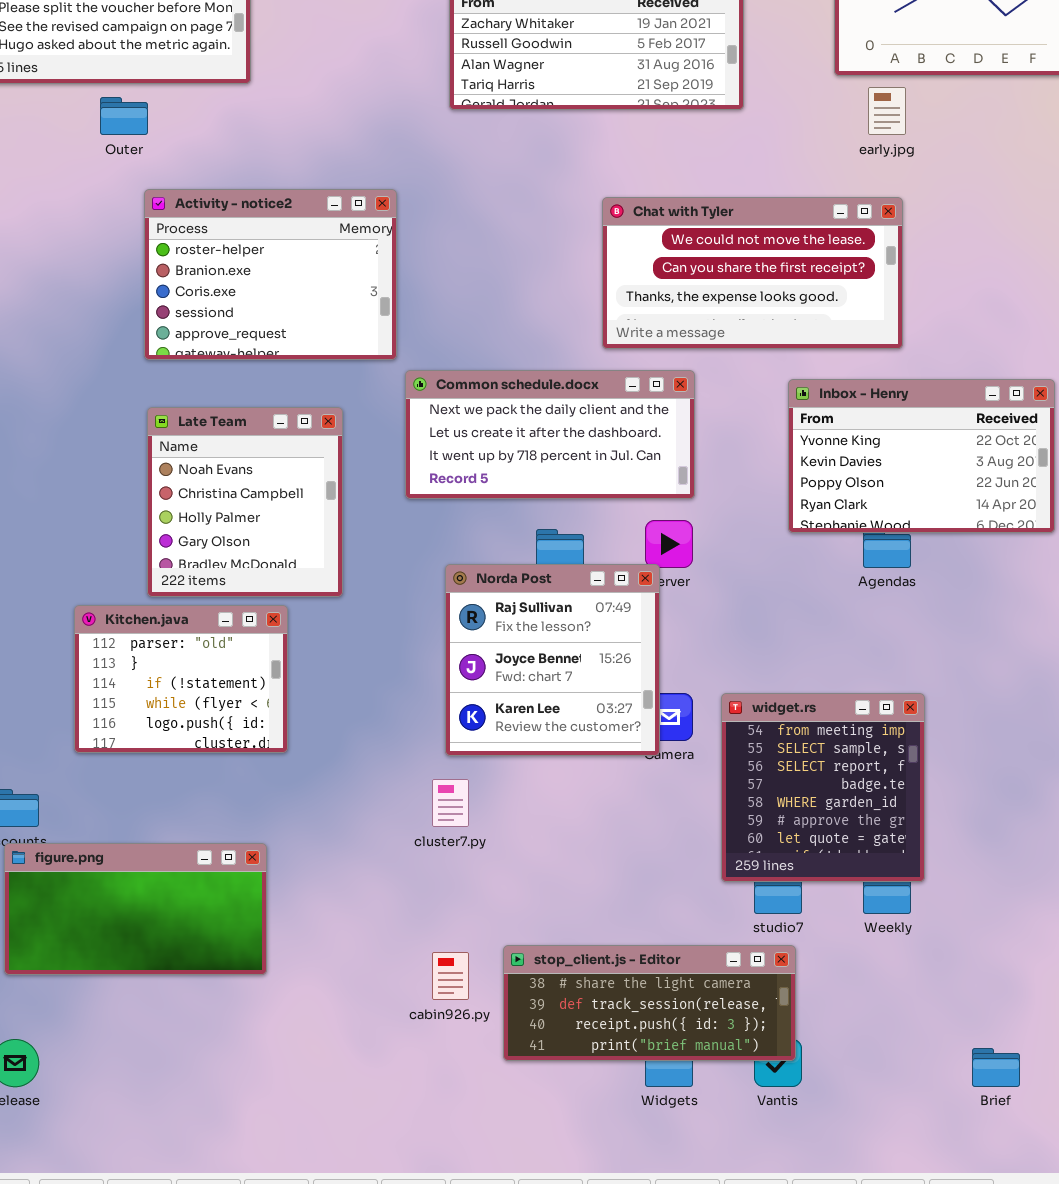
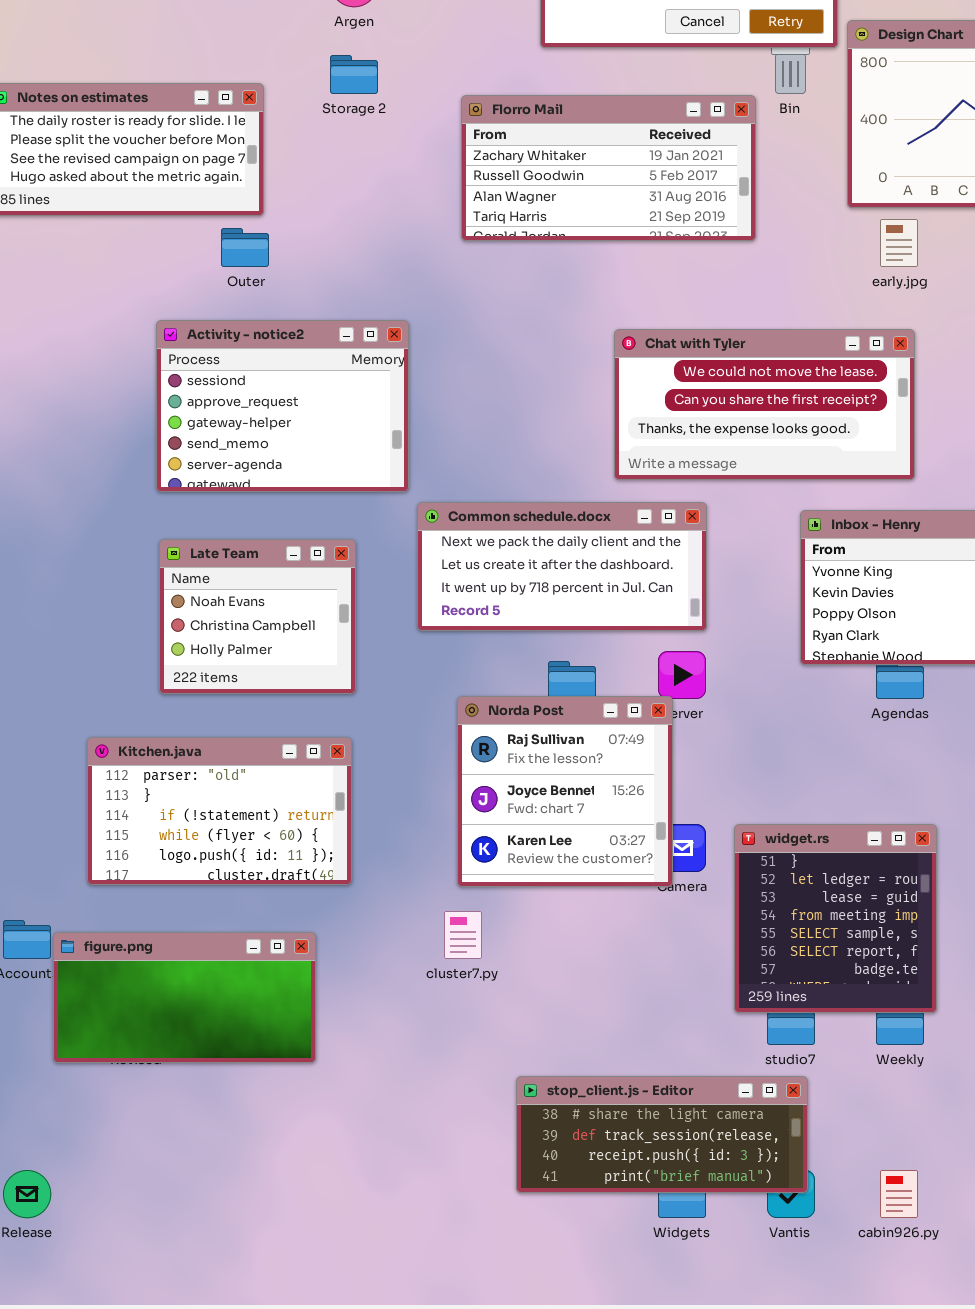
Outer: [100,97,148,135] -> [221,228,269,267], moved
Activity - notice2: [144,189,397,360] -> [156,320,409,492], scrolled down 3 rows
Late Team: [147,407,343,597] -> [159,539,356,694], resized
Kitchen.java: [74,605,288,753] -> [87,737,352,885], resized
widget.rs: [721,693,925,882] -> [734,824,937,1013], scrolled up 3 rows
figure.png: [4,843,267,975] -> [53,932,316,1063], moved
cabin926.py: [432,952,469,1000] -> [880,1170,918,1218], moved

